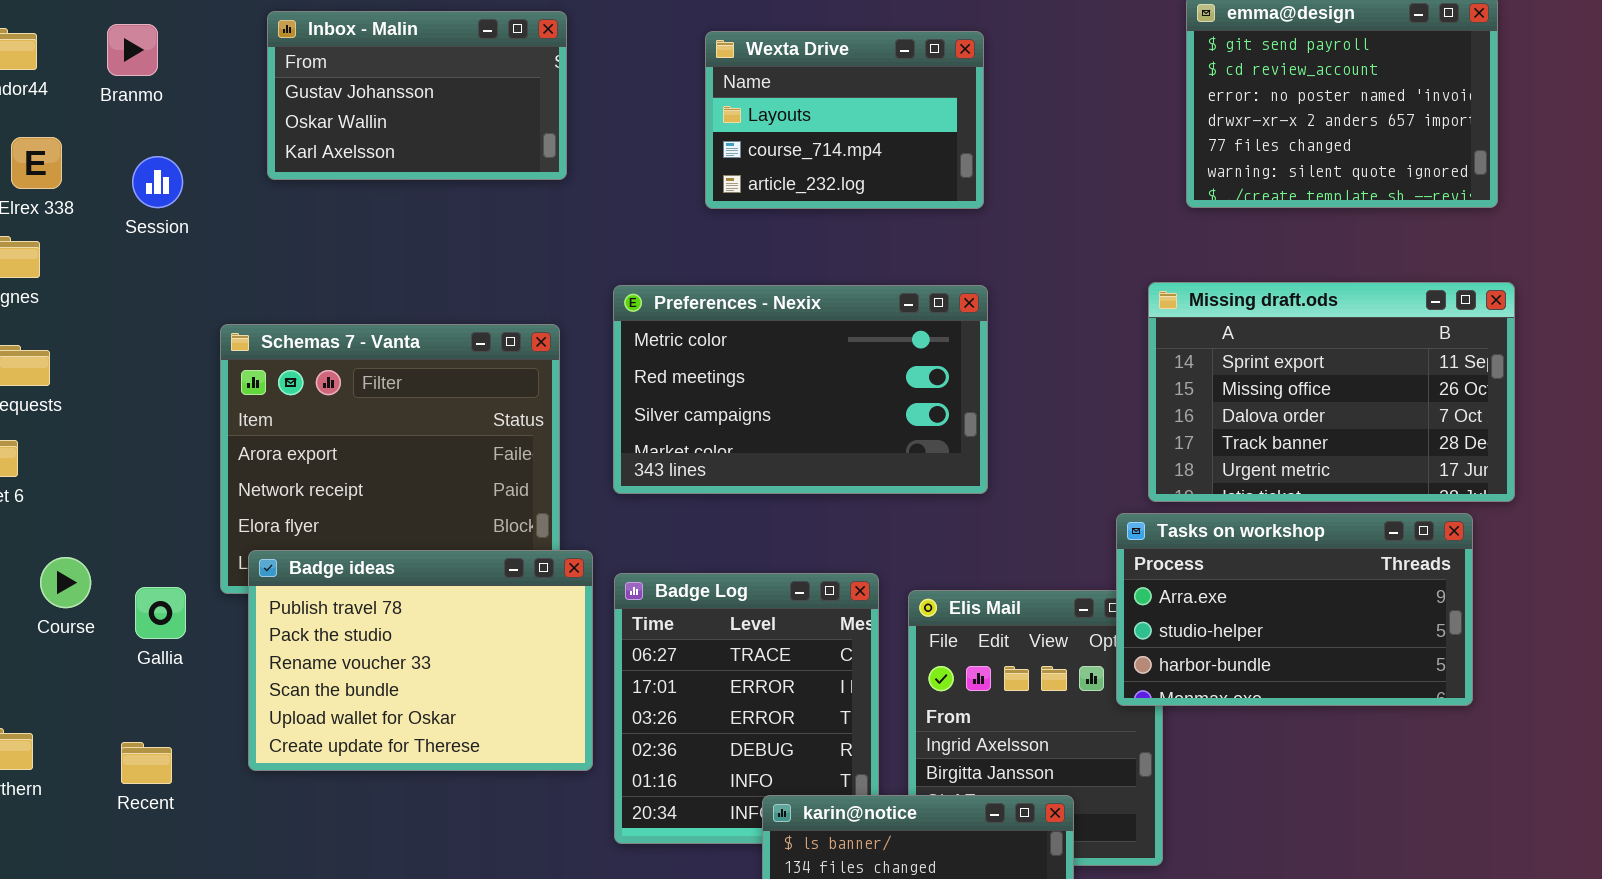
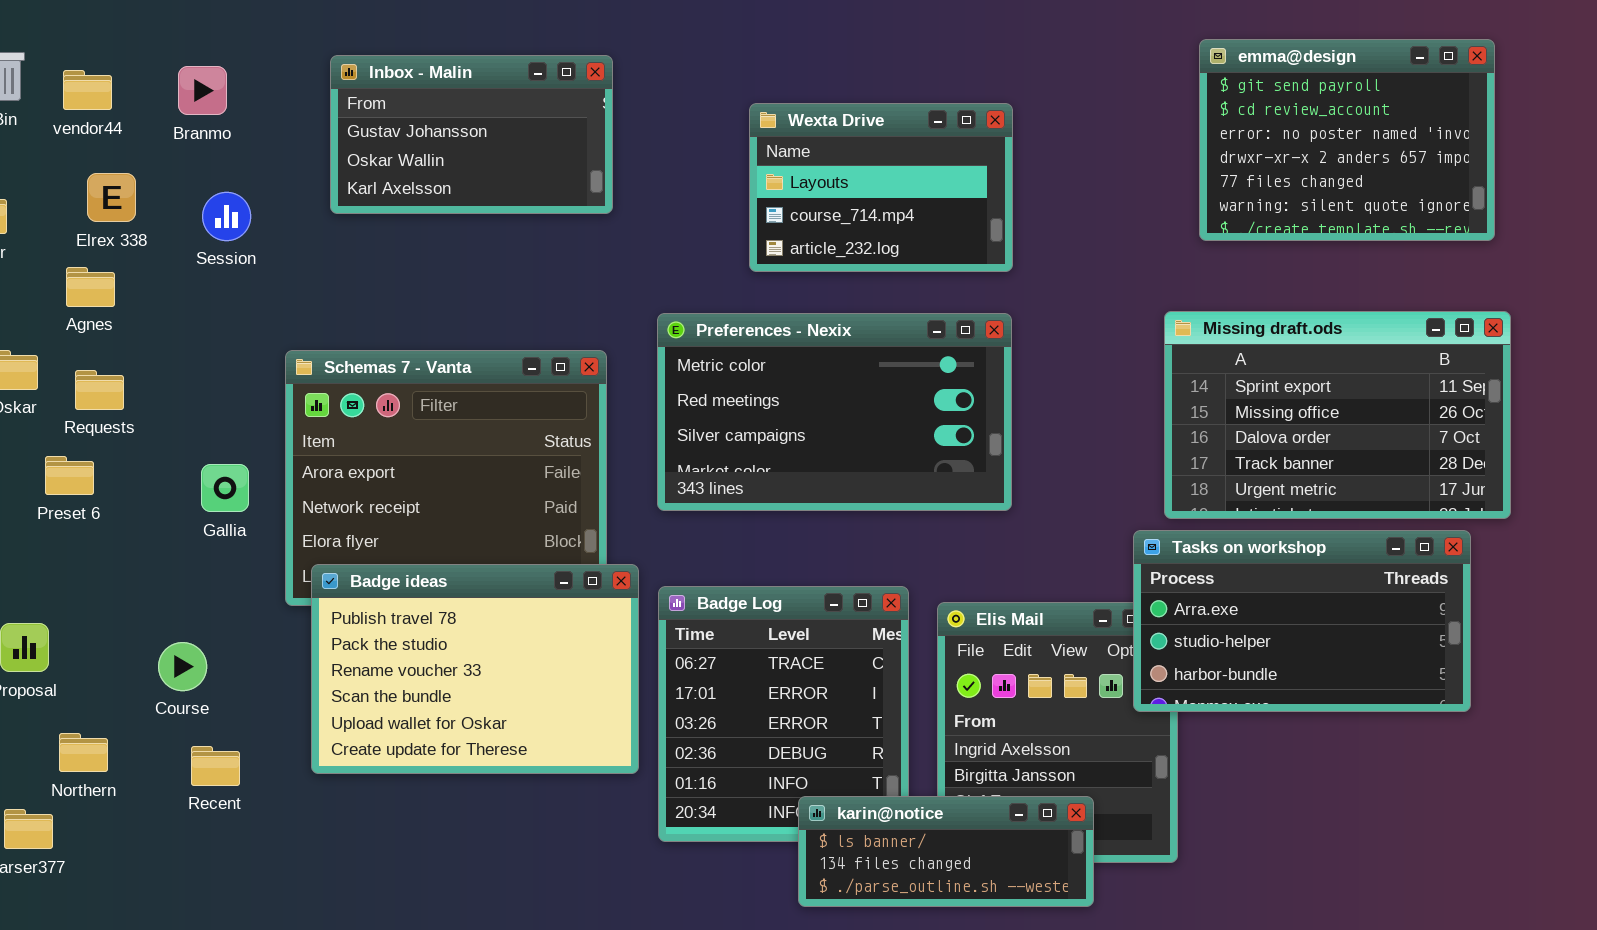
Wexta Drive: [705,31,984,209] -> [749,103,1013,272], moved
Course: [40,557,91,608] -> [158,642,207,691], moved
Gallia: [135,587,186,639] -> [201,464,249,512], moved

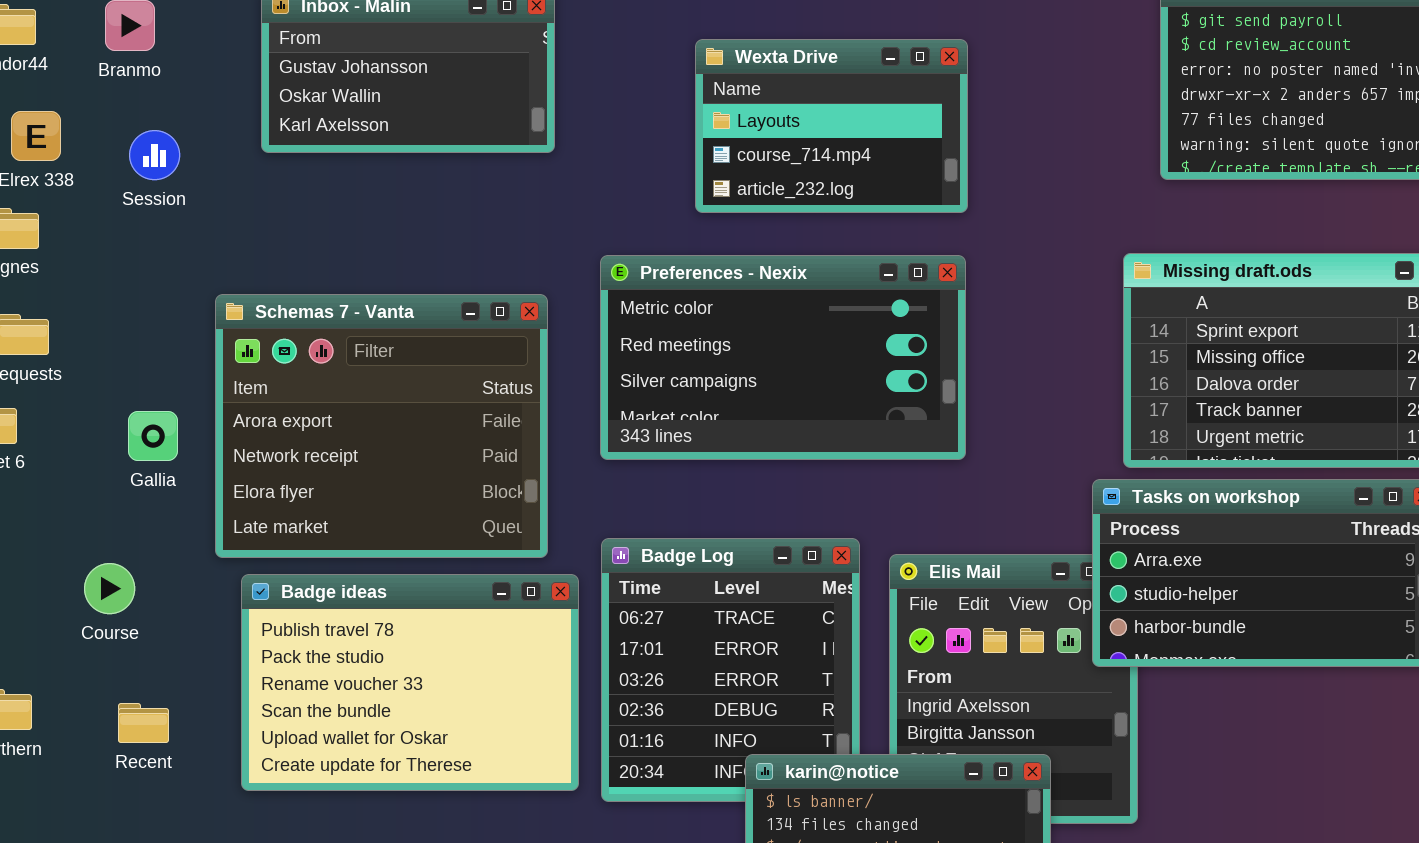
Badge ideas: [311,564,639,774] -> [241,574,579,791], moved
Course: [158,642,207,691] -> [84,563,135,614], moved

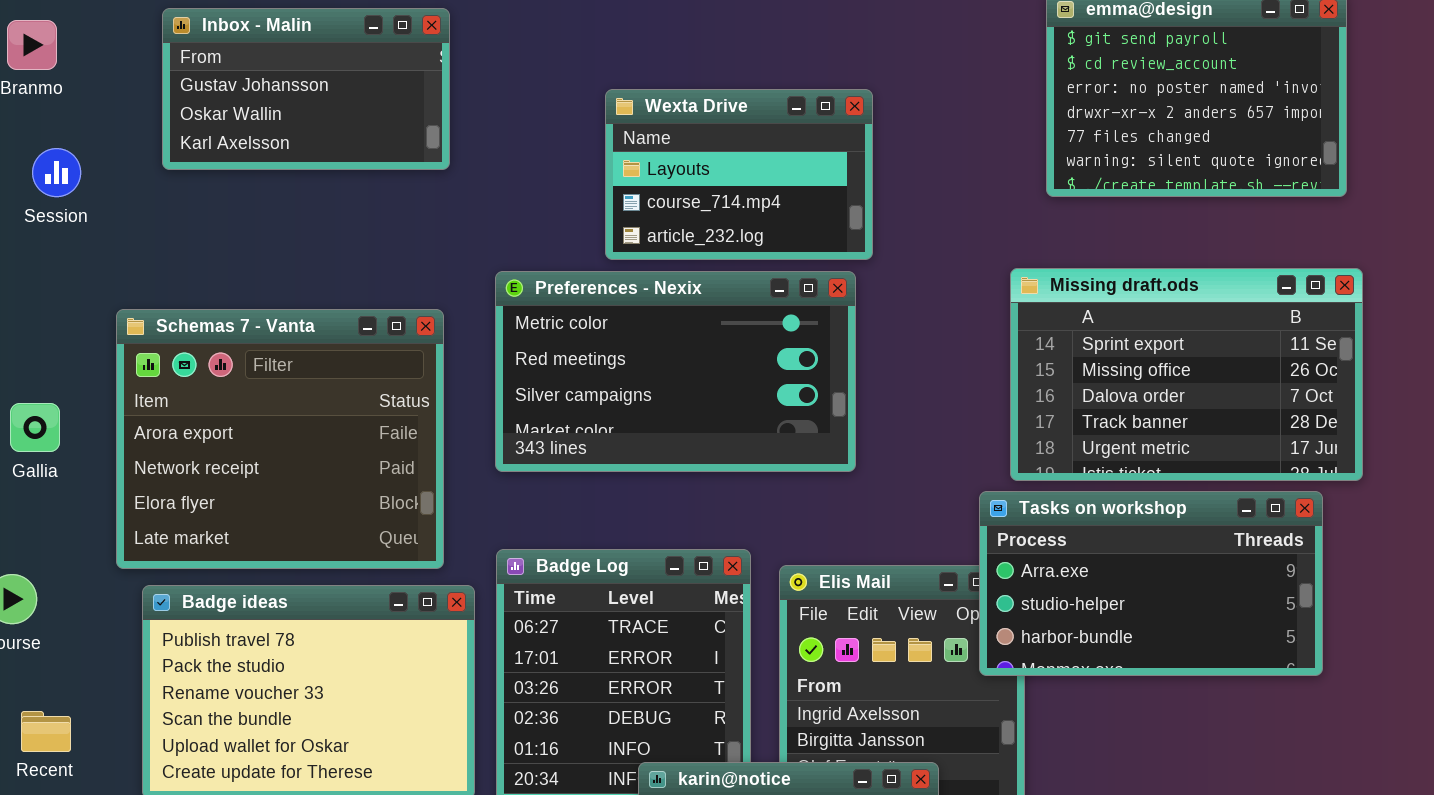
Wexta Drive: [695,39,968,213] -> [605,89,873,260], moved
Gallia: [128,411,178,461] -> [10,403,60,452], moved

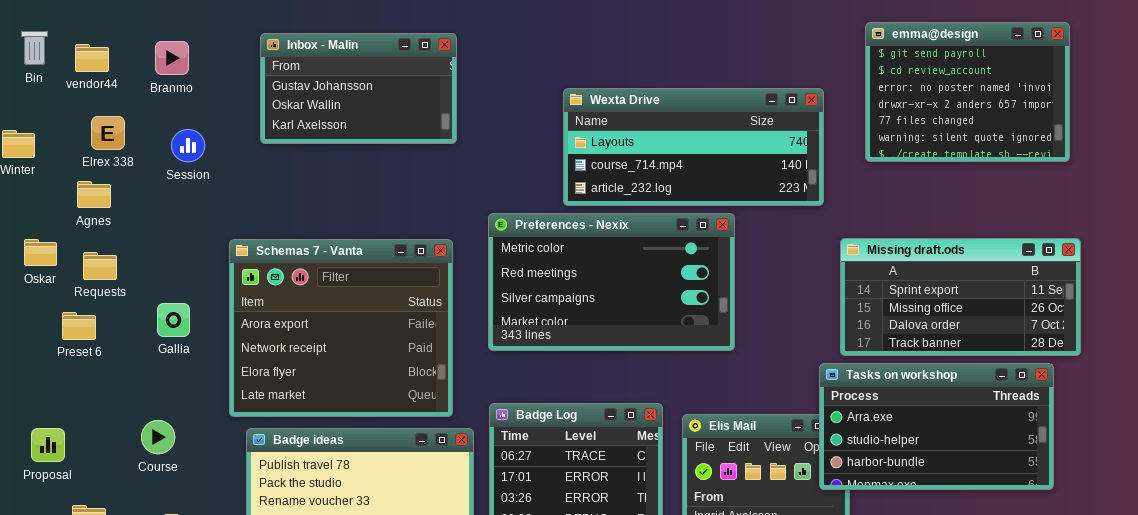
Wexta Drive: [605,89,873,260] -> [563,88,824,206], resized
Missing draft.ods: [1010,268,1363,481] -> [840,238,1081,356], resized

